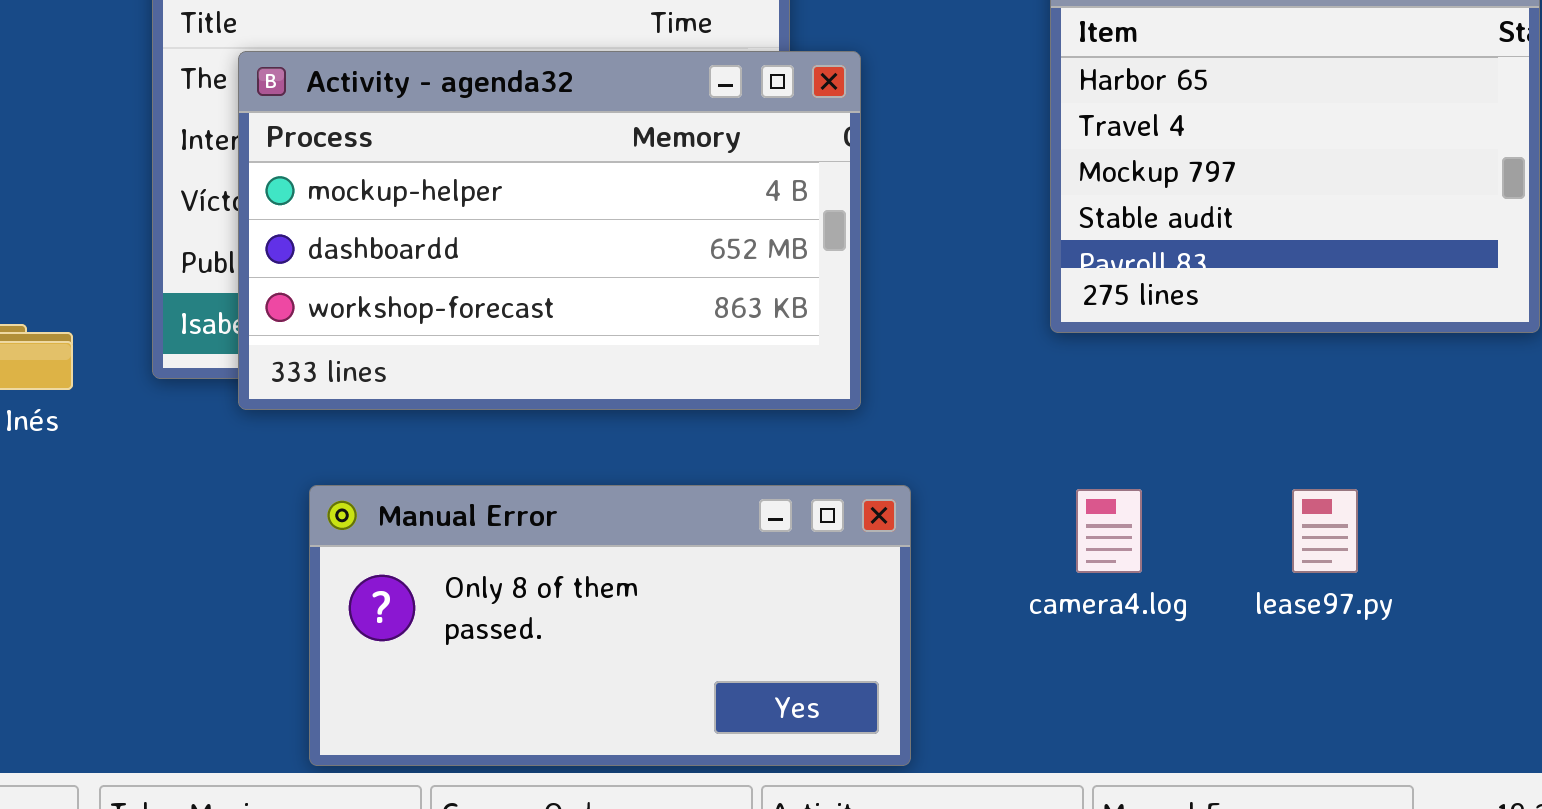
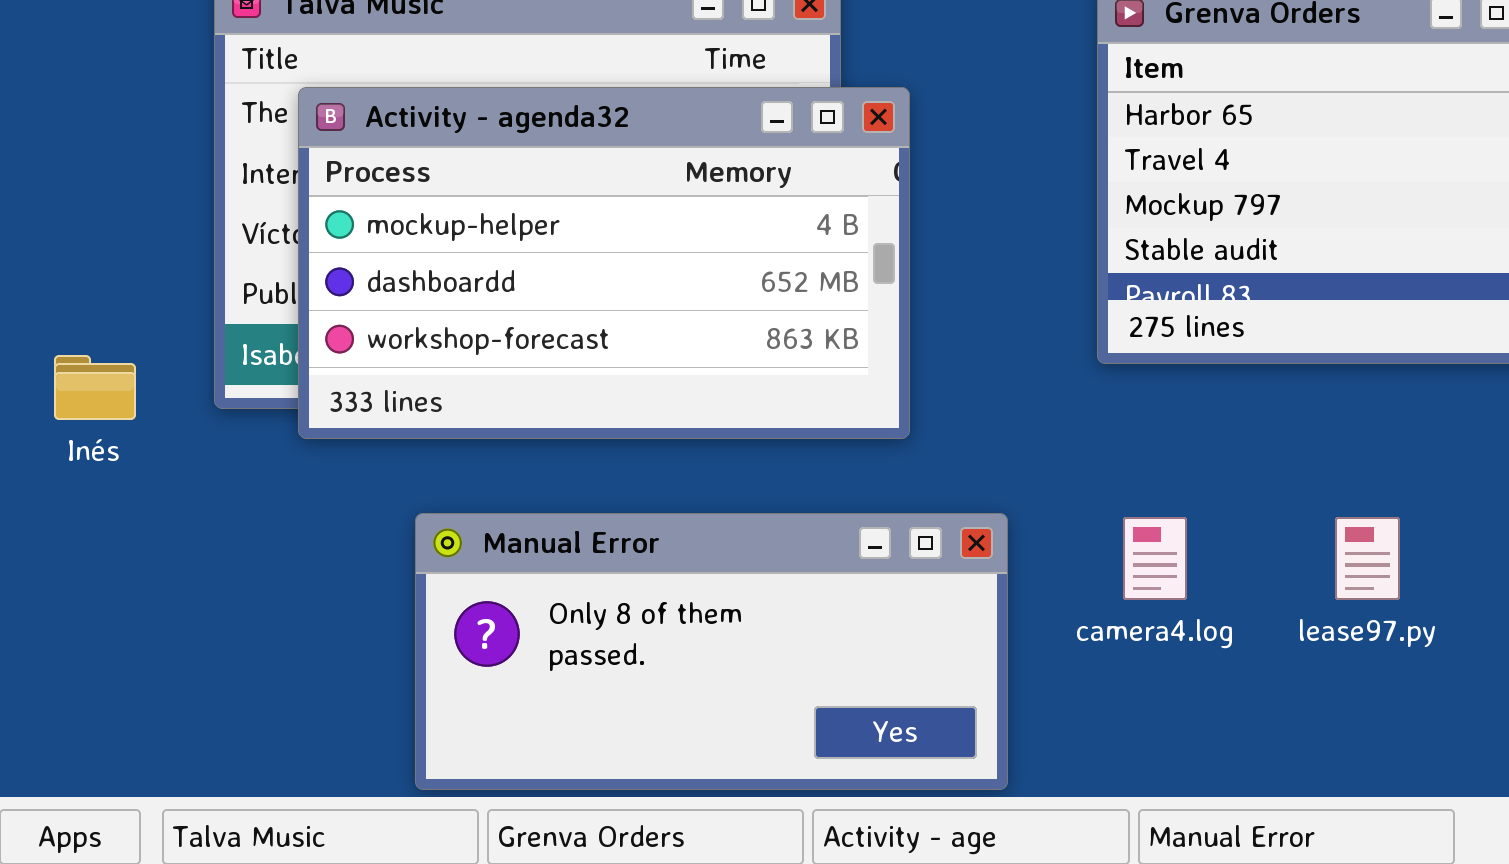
Manual Error: [309,485,911,766] -> [415,513,1008,790], moved

